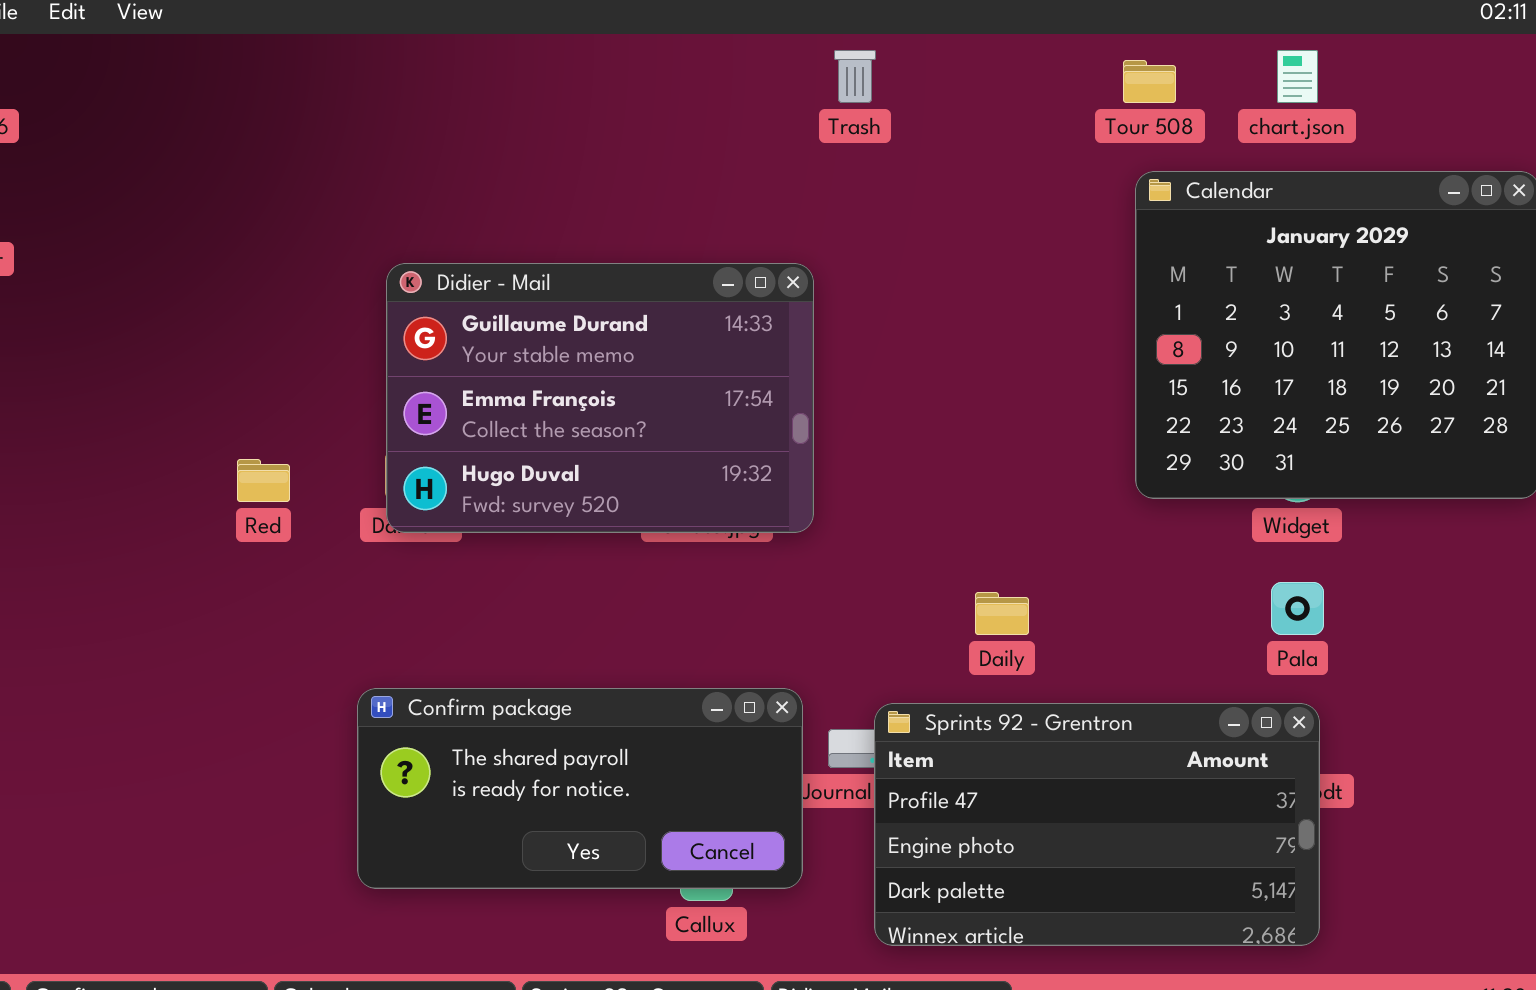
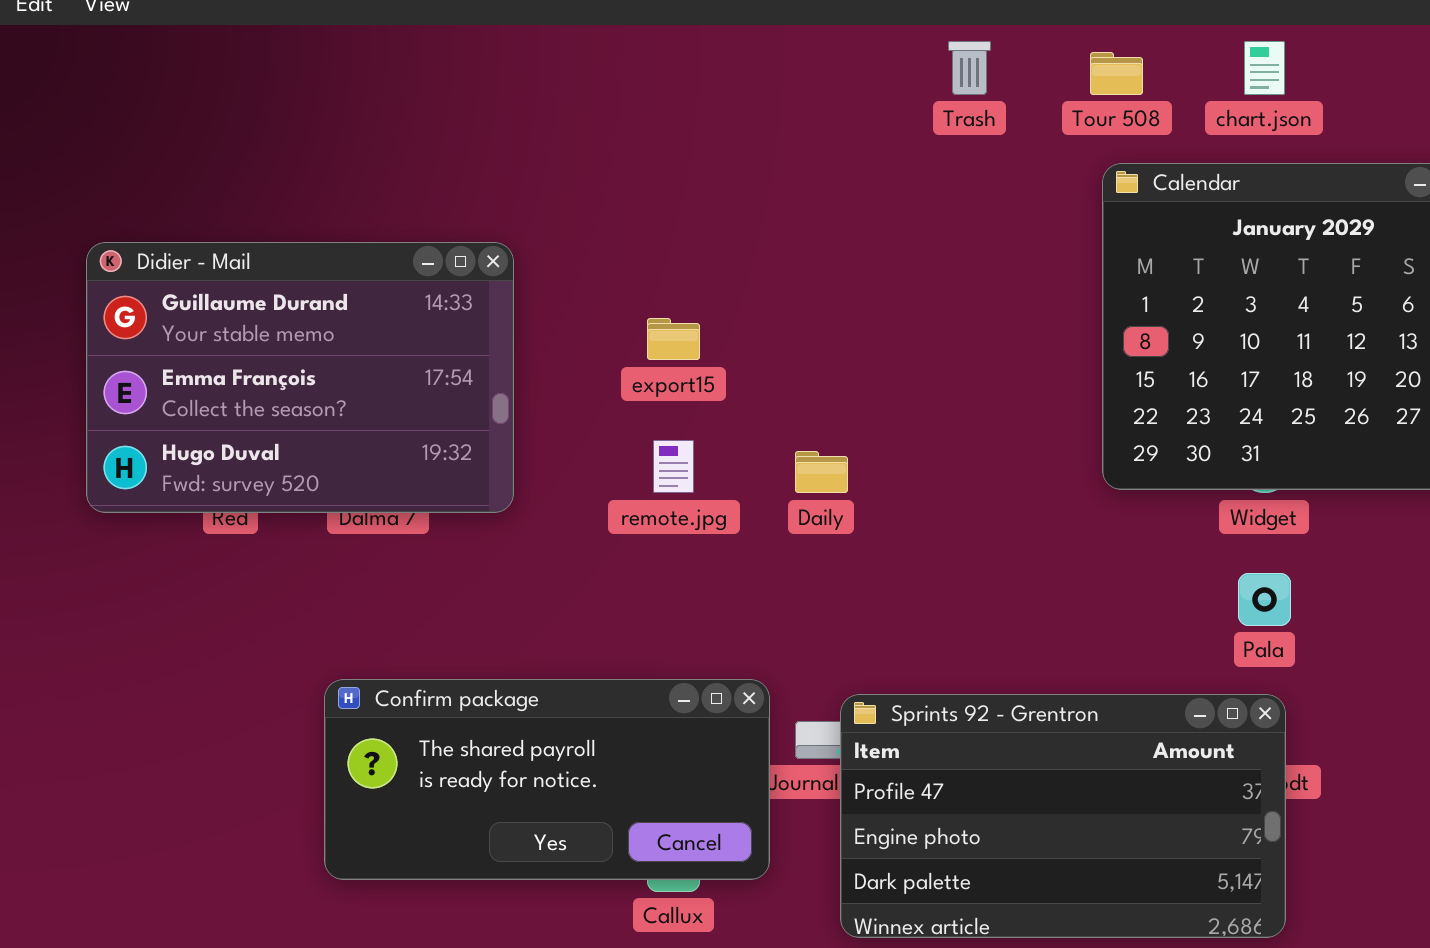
Trash: [834,50,876,103] -> [948,41,991,95], moved
Didier - Mail: [386,263,814,533] -> [86,242,514,513], moved
Daily: [975,592,1029,635] -> [795,451,848,493], moved

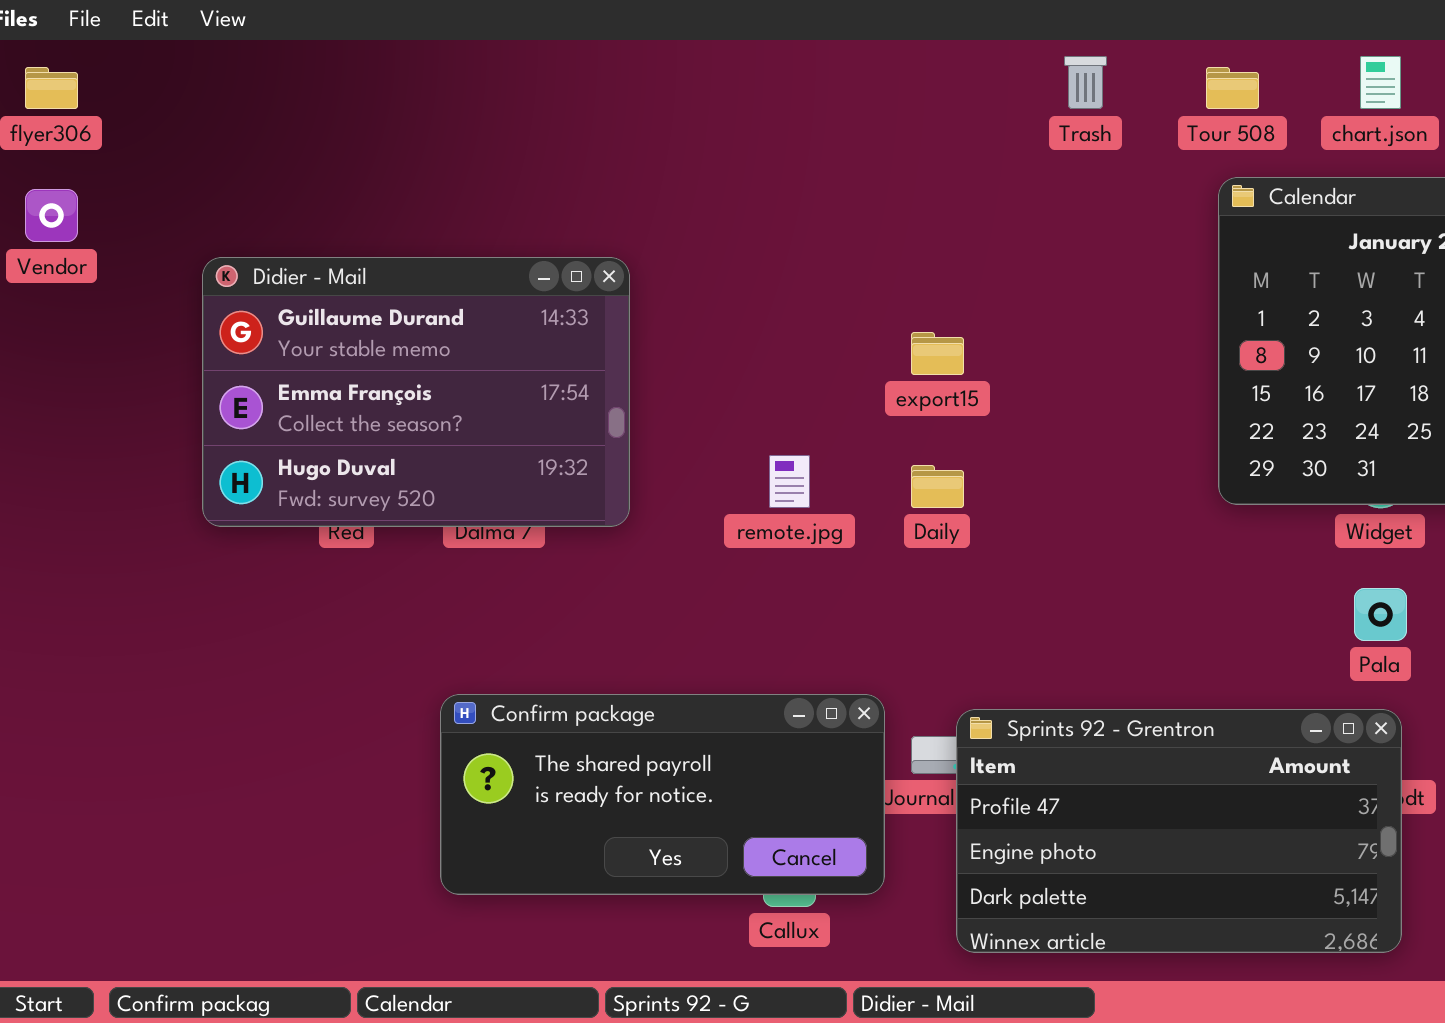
export15: [647,318,700,360] -> [911,332,964,375], moved

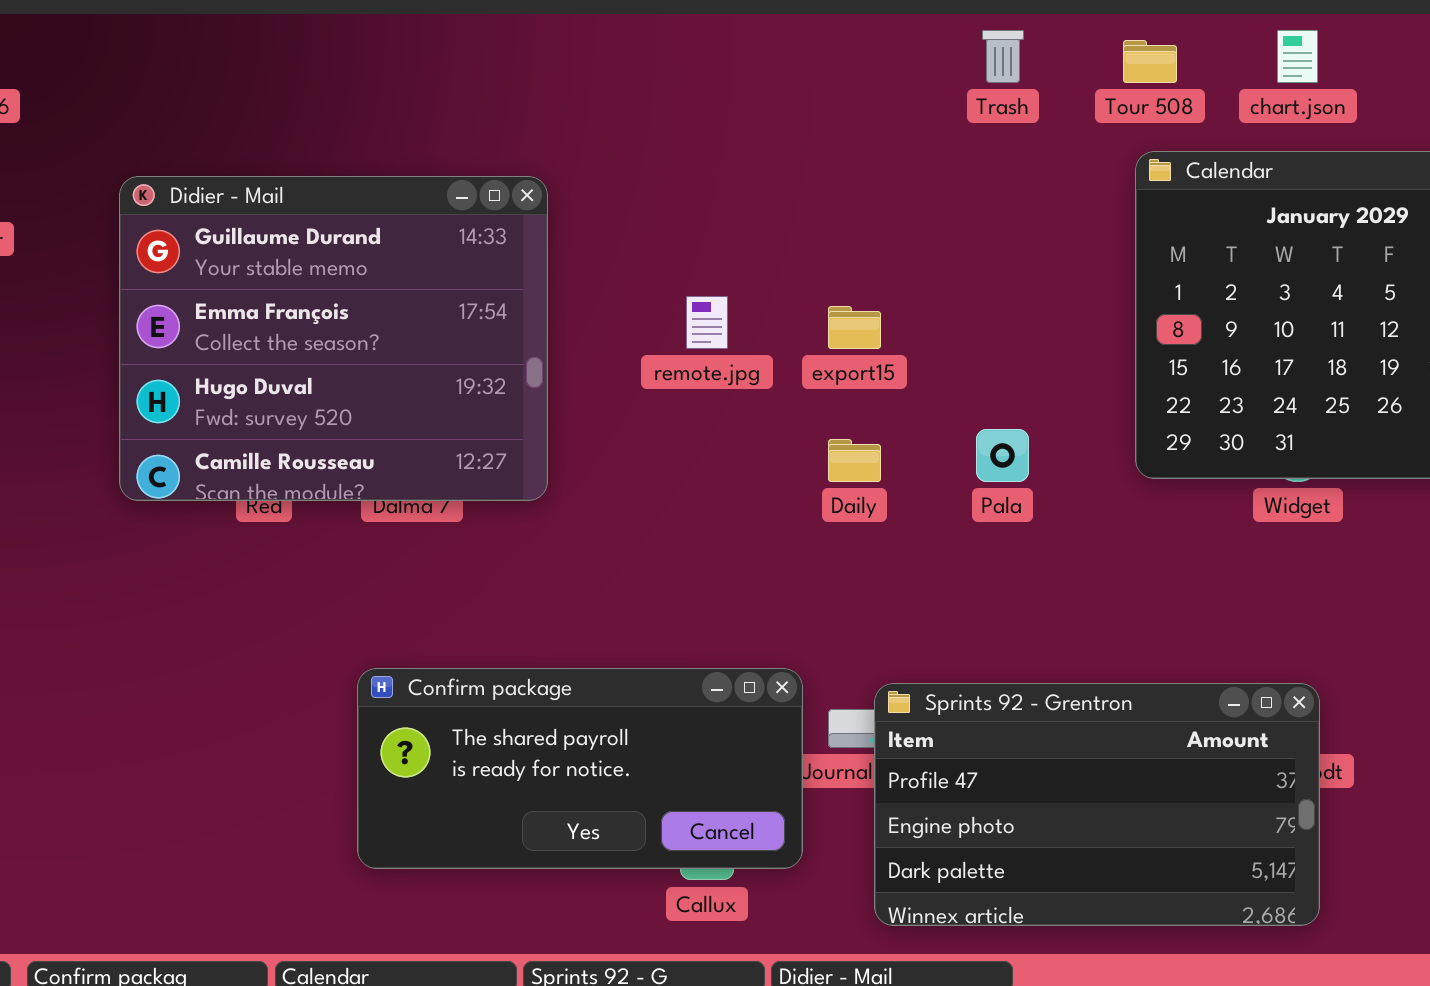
Didier - Mail: [202,257,630,527] -> [119,176,548,501], resized
remote.jpg: [769,455,810,508] -> [686,296,728,349], moved
Pala: [1354,588,1407,641] -> [976,429,1029,482], moved

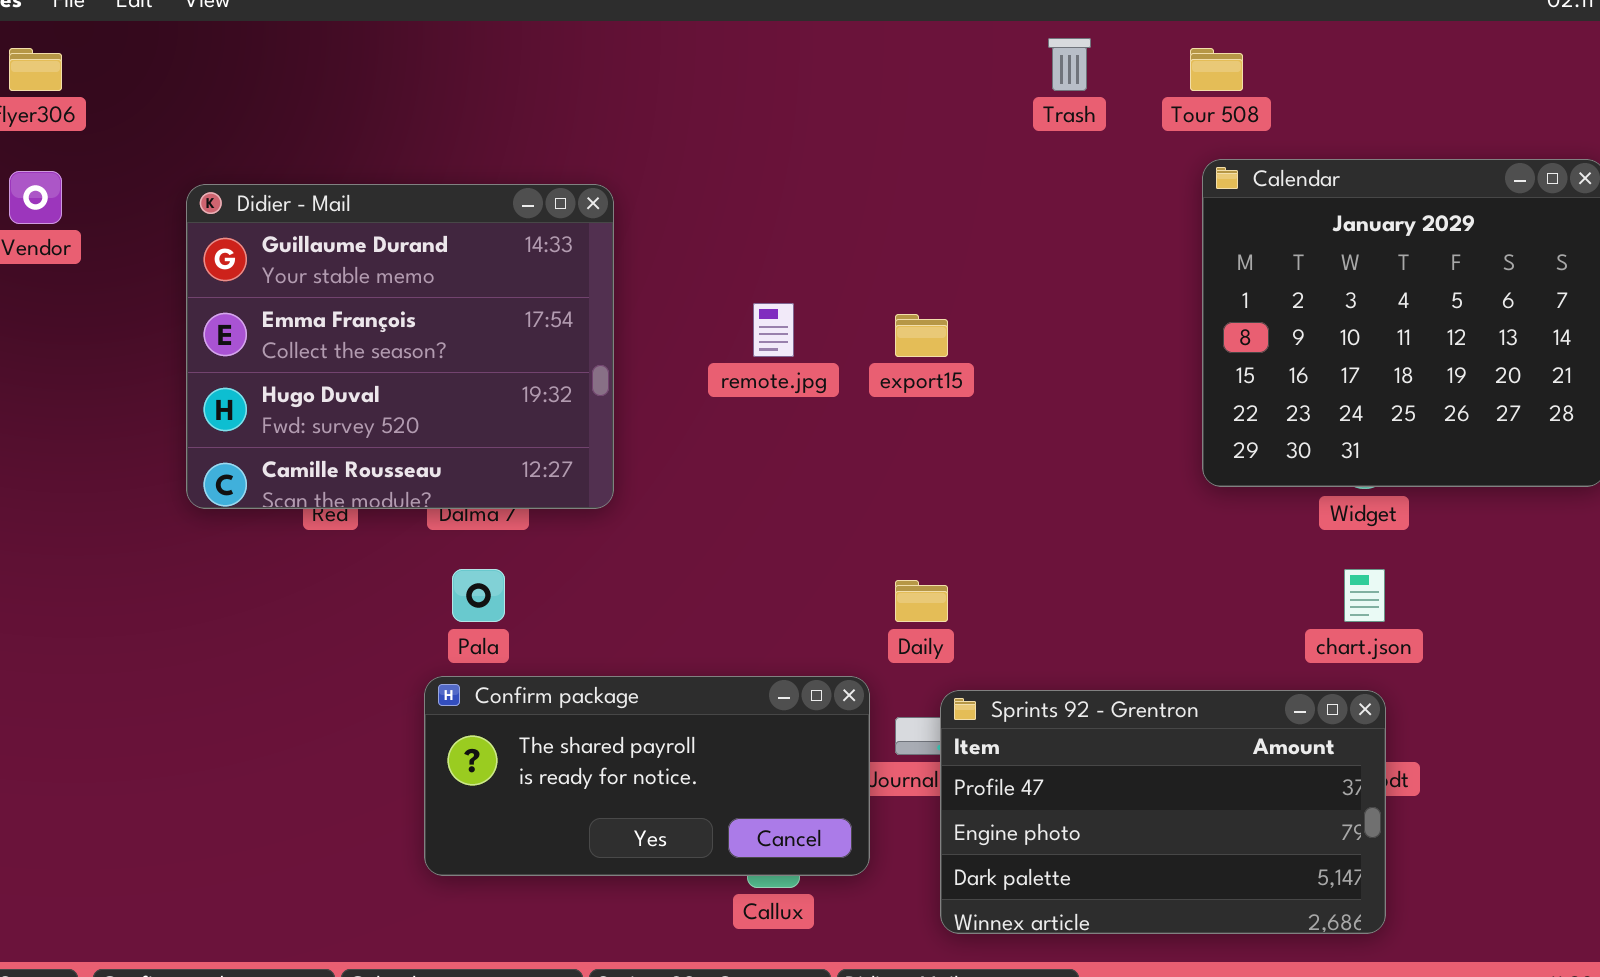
chart.json: [1277,30,1318,83] -> [1344,569,1385,622], moved
Pala: [976,429,1029,482] -> [452,569,505,622], moved
Daily: [828,439,881,482] -> [895,580,948,622], moved

